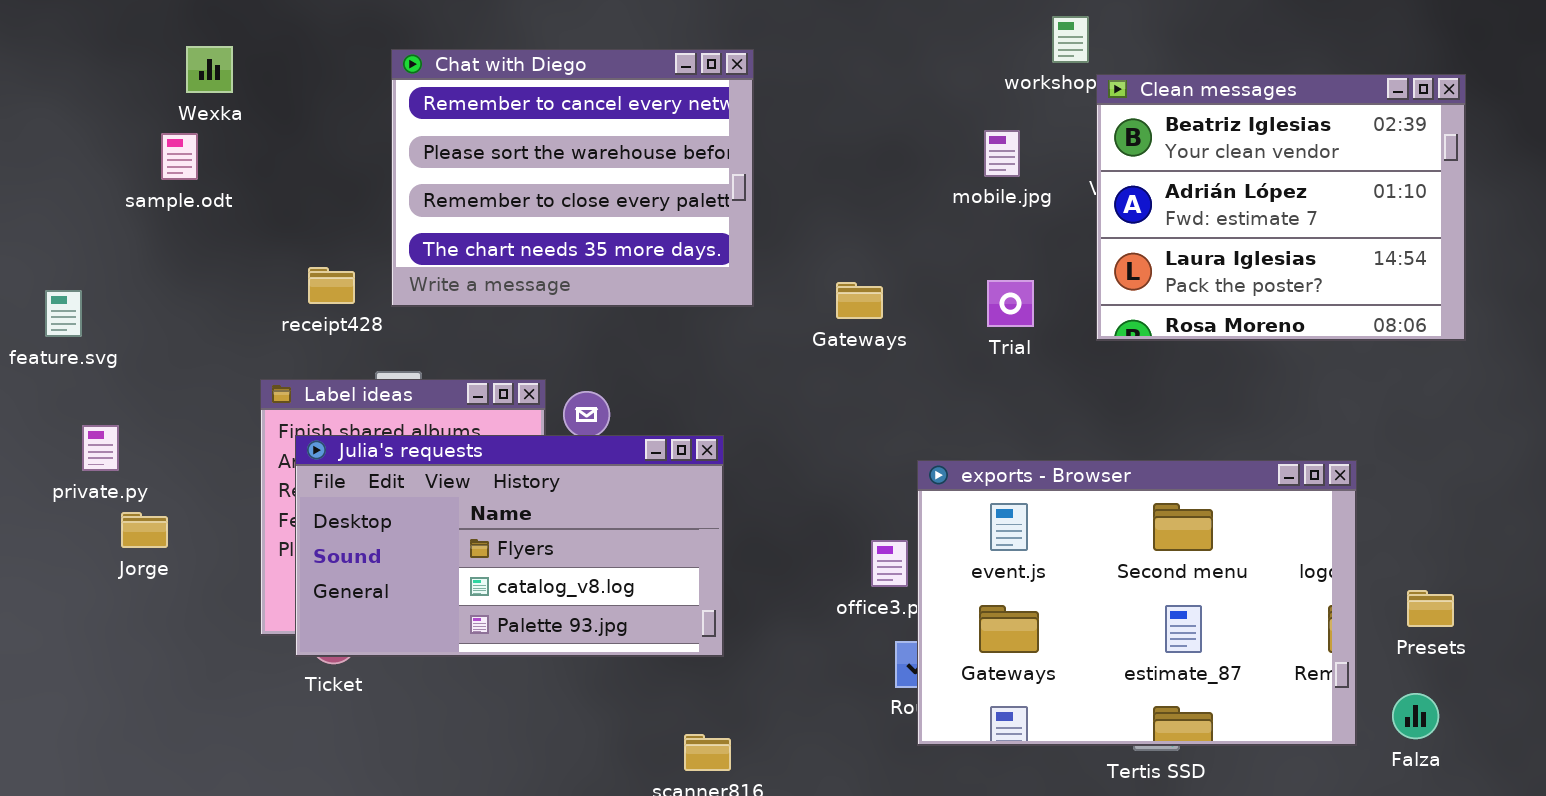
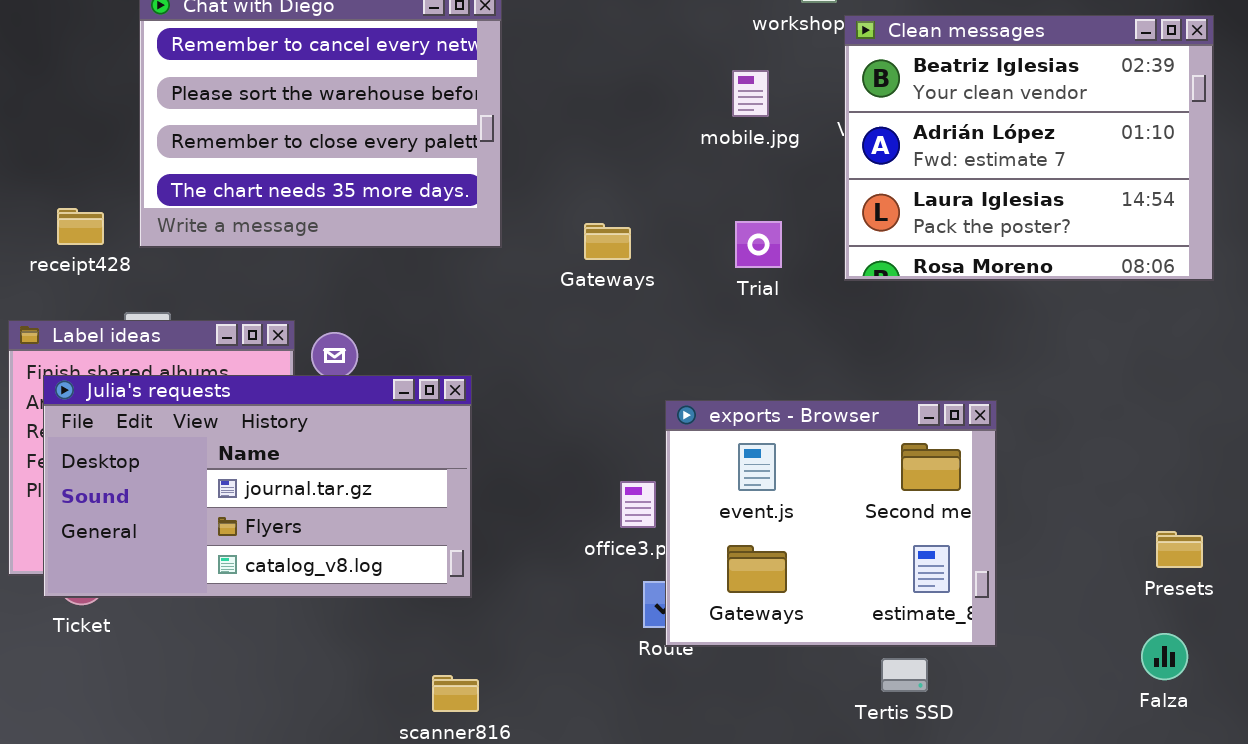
Julia's requests: [295,435,724,657] -> [43,375,472,598], scrolled up 1 row
exports - Browser: [917,460,1357,746] -> [665,400,997,647], resized

